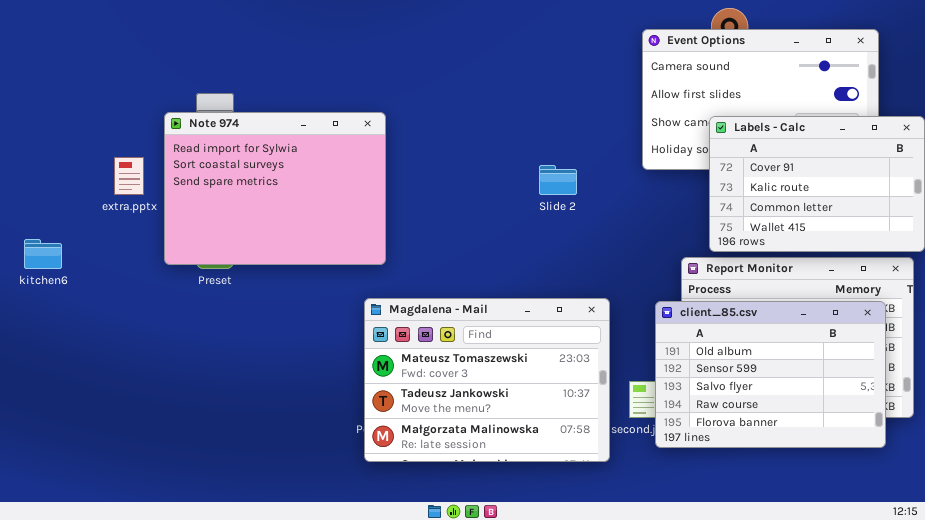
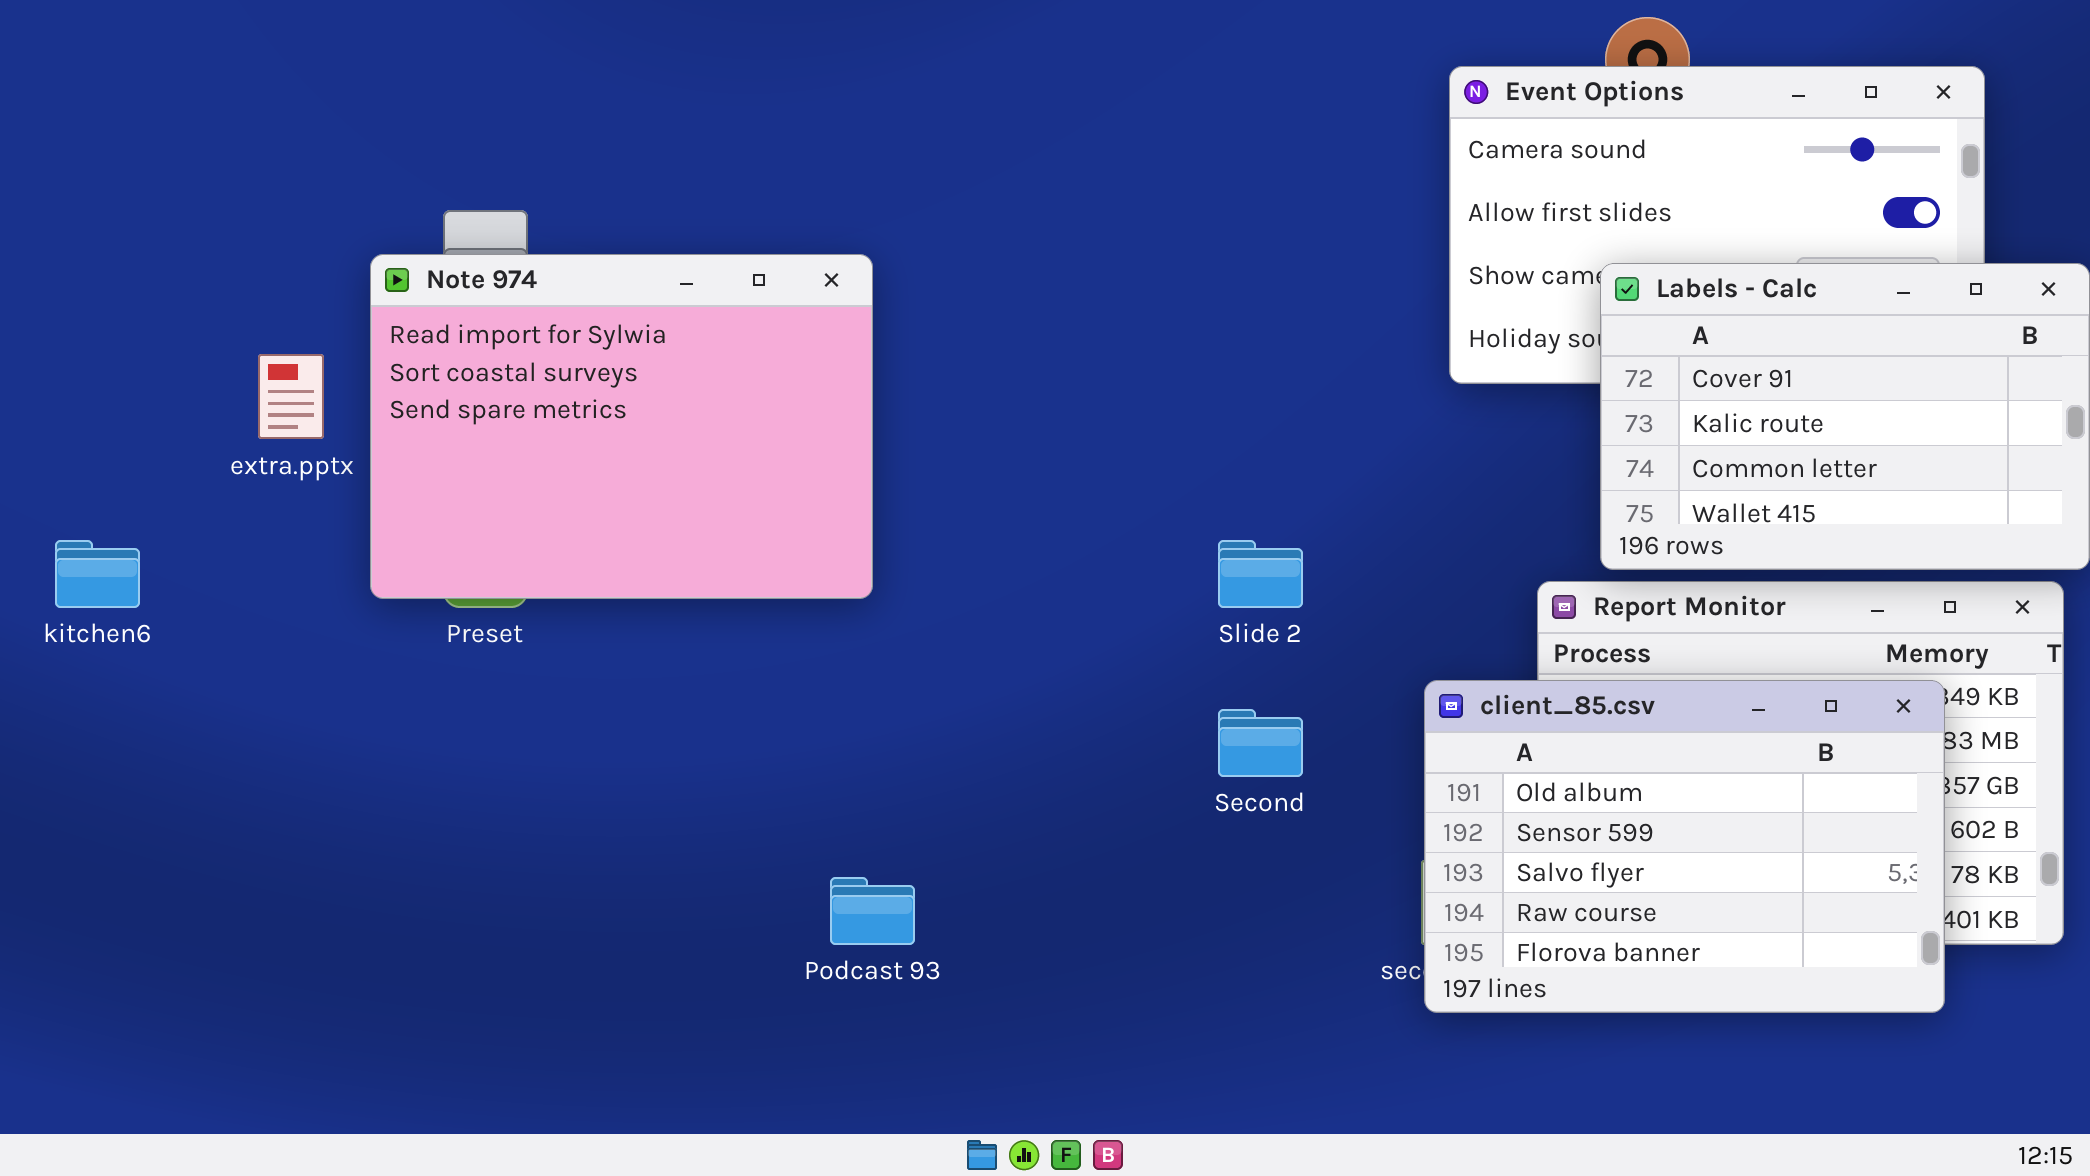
Slide 2: [539,165,577,195] -> [1218,540,1303,608], moved
Magdalena - Mail: [364,298,610,462] -> none, closed
client_85.csv: [655,301,886,448] -> [1424,680,1945,1013], moved

